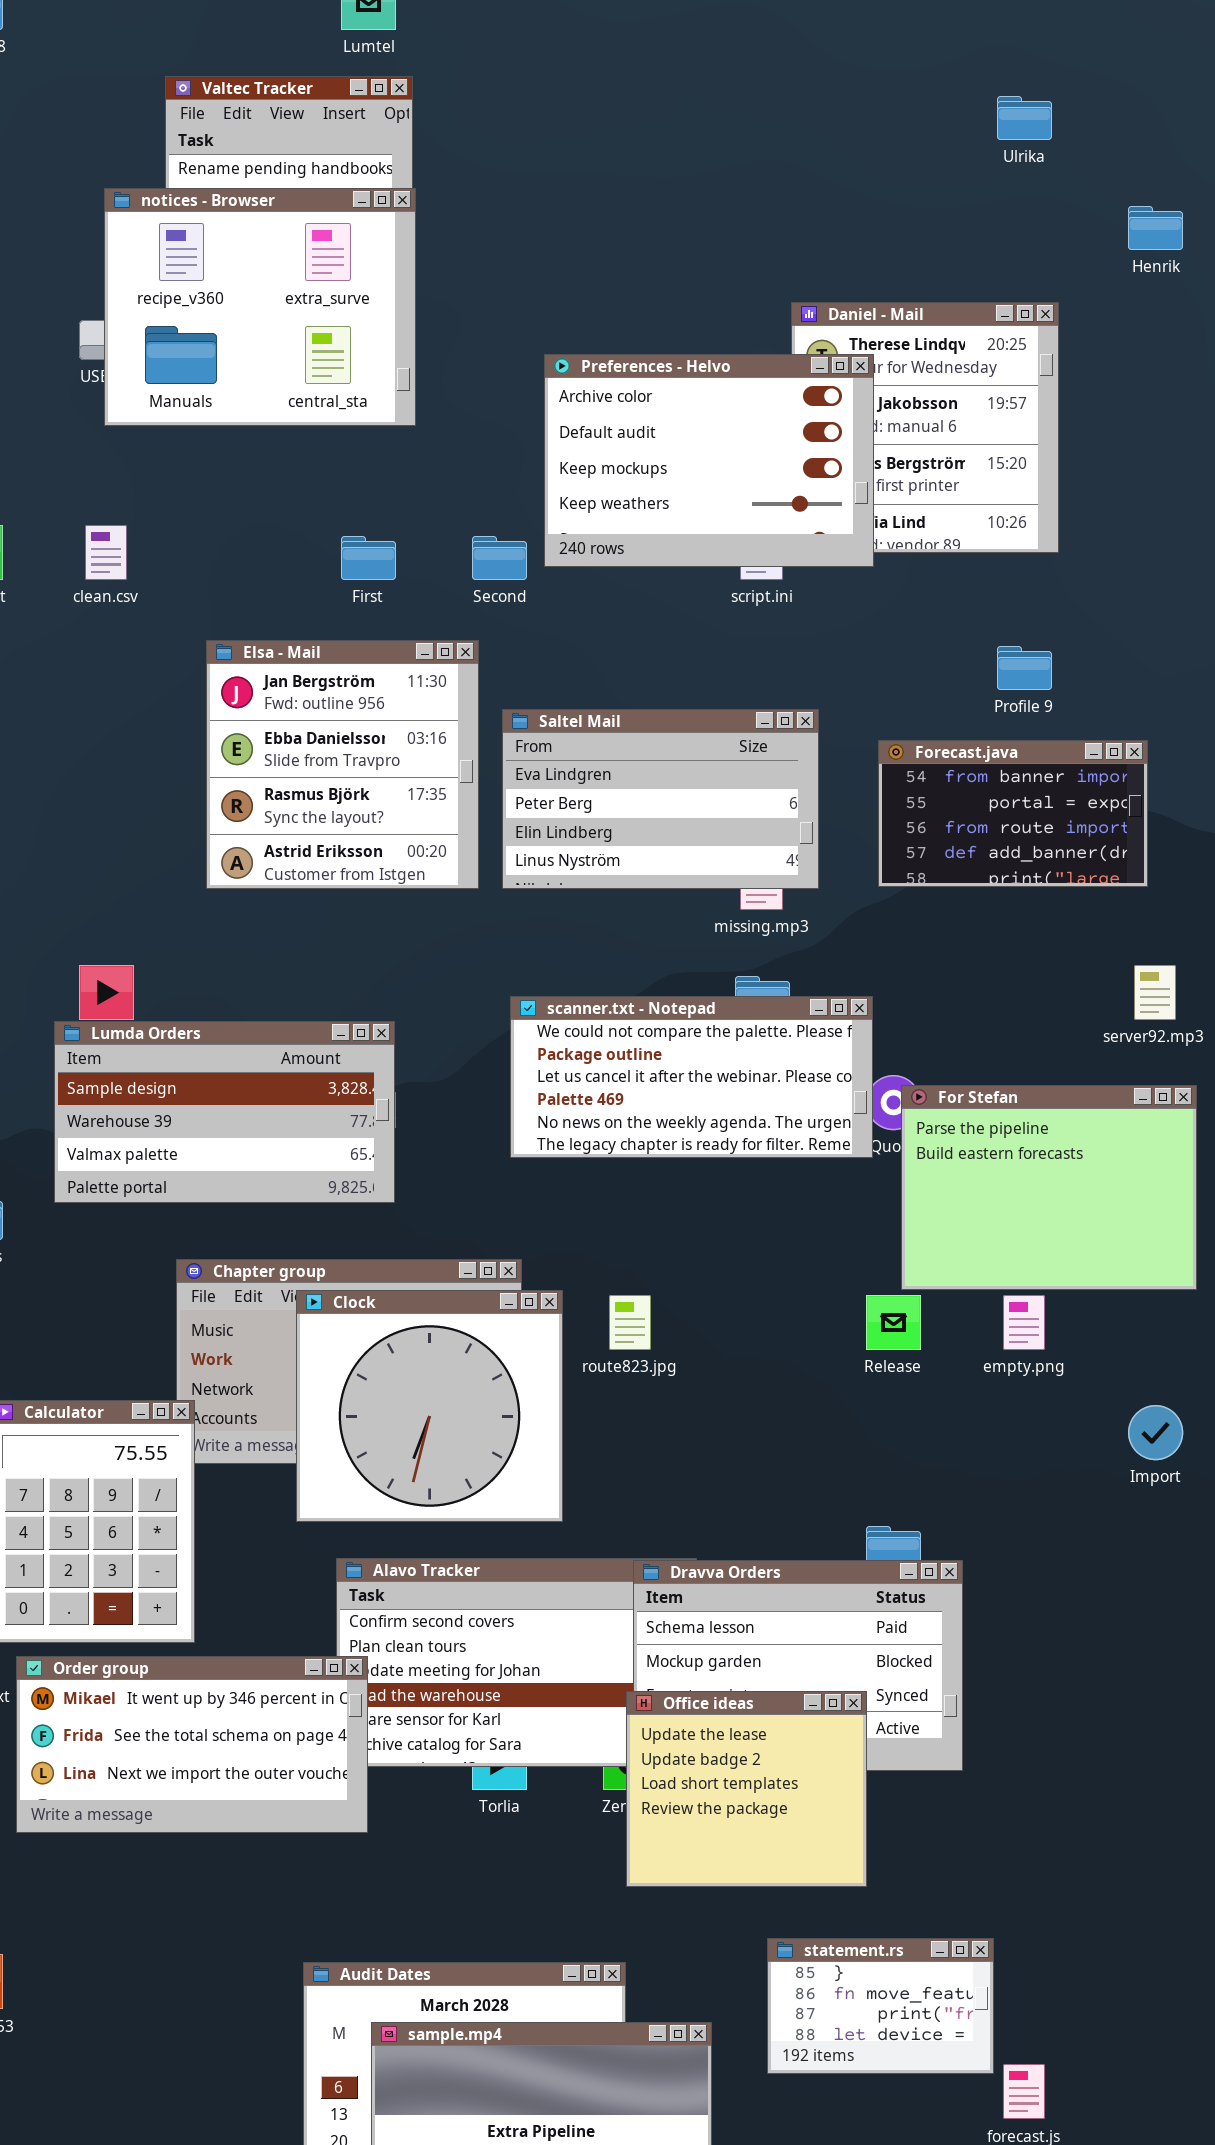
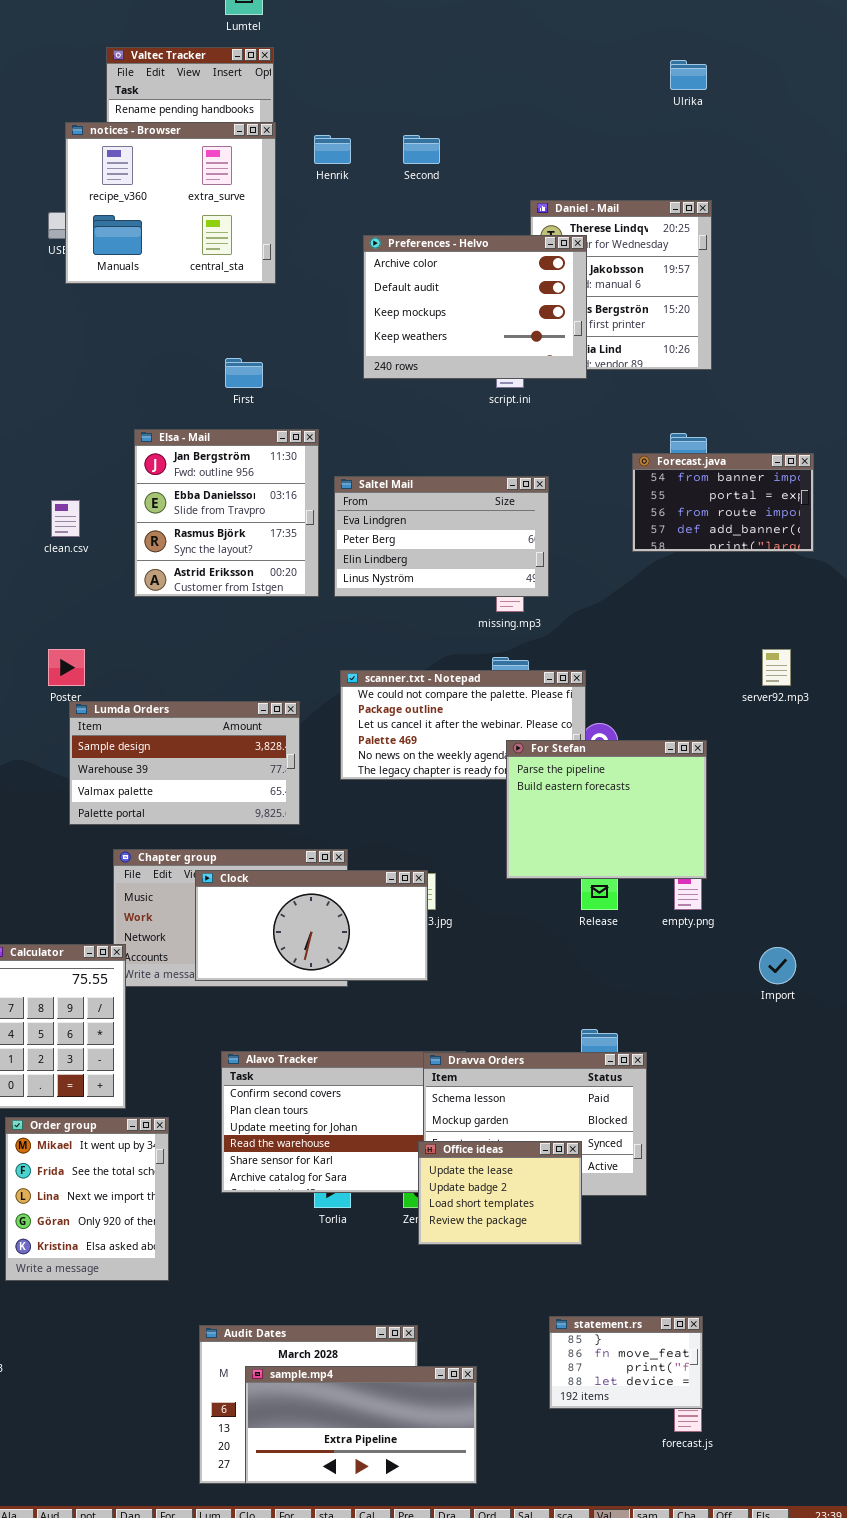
Henrik: [1128,206,1183,250] -> [314,135,351,164], moved
clean.csv: [85,525,127,580] -> [51,500,80,537], moved
Second: [472,536,527,580] -> [403,135,440,164], moved
Forecast.java: [878,740,1148,887] -> [632,453,814,552], moved
Lumda Orders: [54,1021,395,1203] -> [69,701,300,825], moved
For Stefan: [901,1085,1197,1290] -> [506,740,707,879], moved
Clock: [296,1290,563,1522] -> [195,870,428,981], resized
Order group: [16,1656,368,1833] -> [5,1117,169,1281], resized
Office ideas: [626,1691,867,1887] -> [418,1141,582,1245], resized
statement.rs: [767,1938,994,2074] -> [549,1316,703,1409], moved

